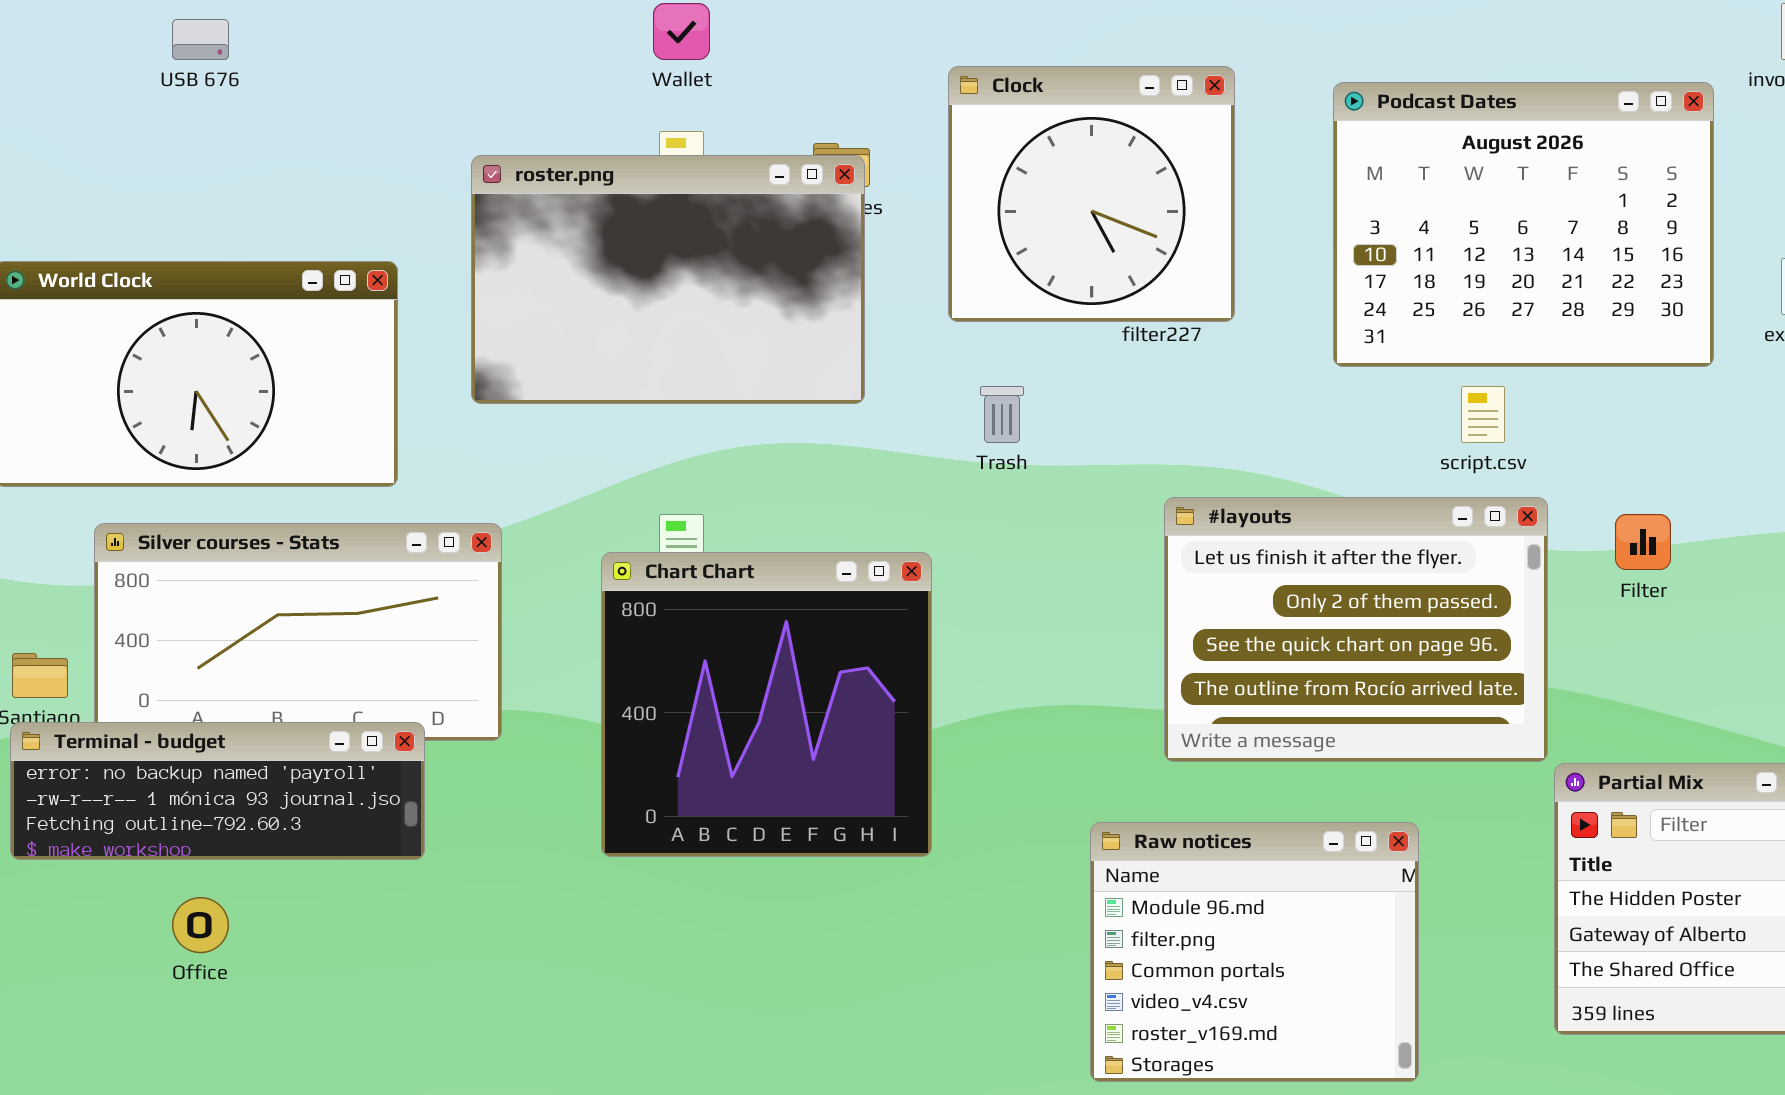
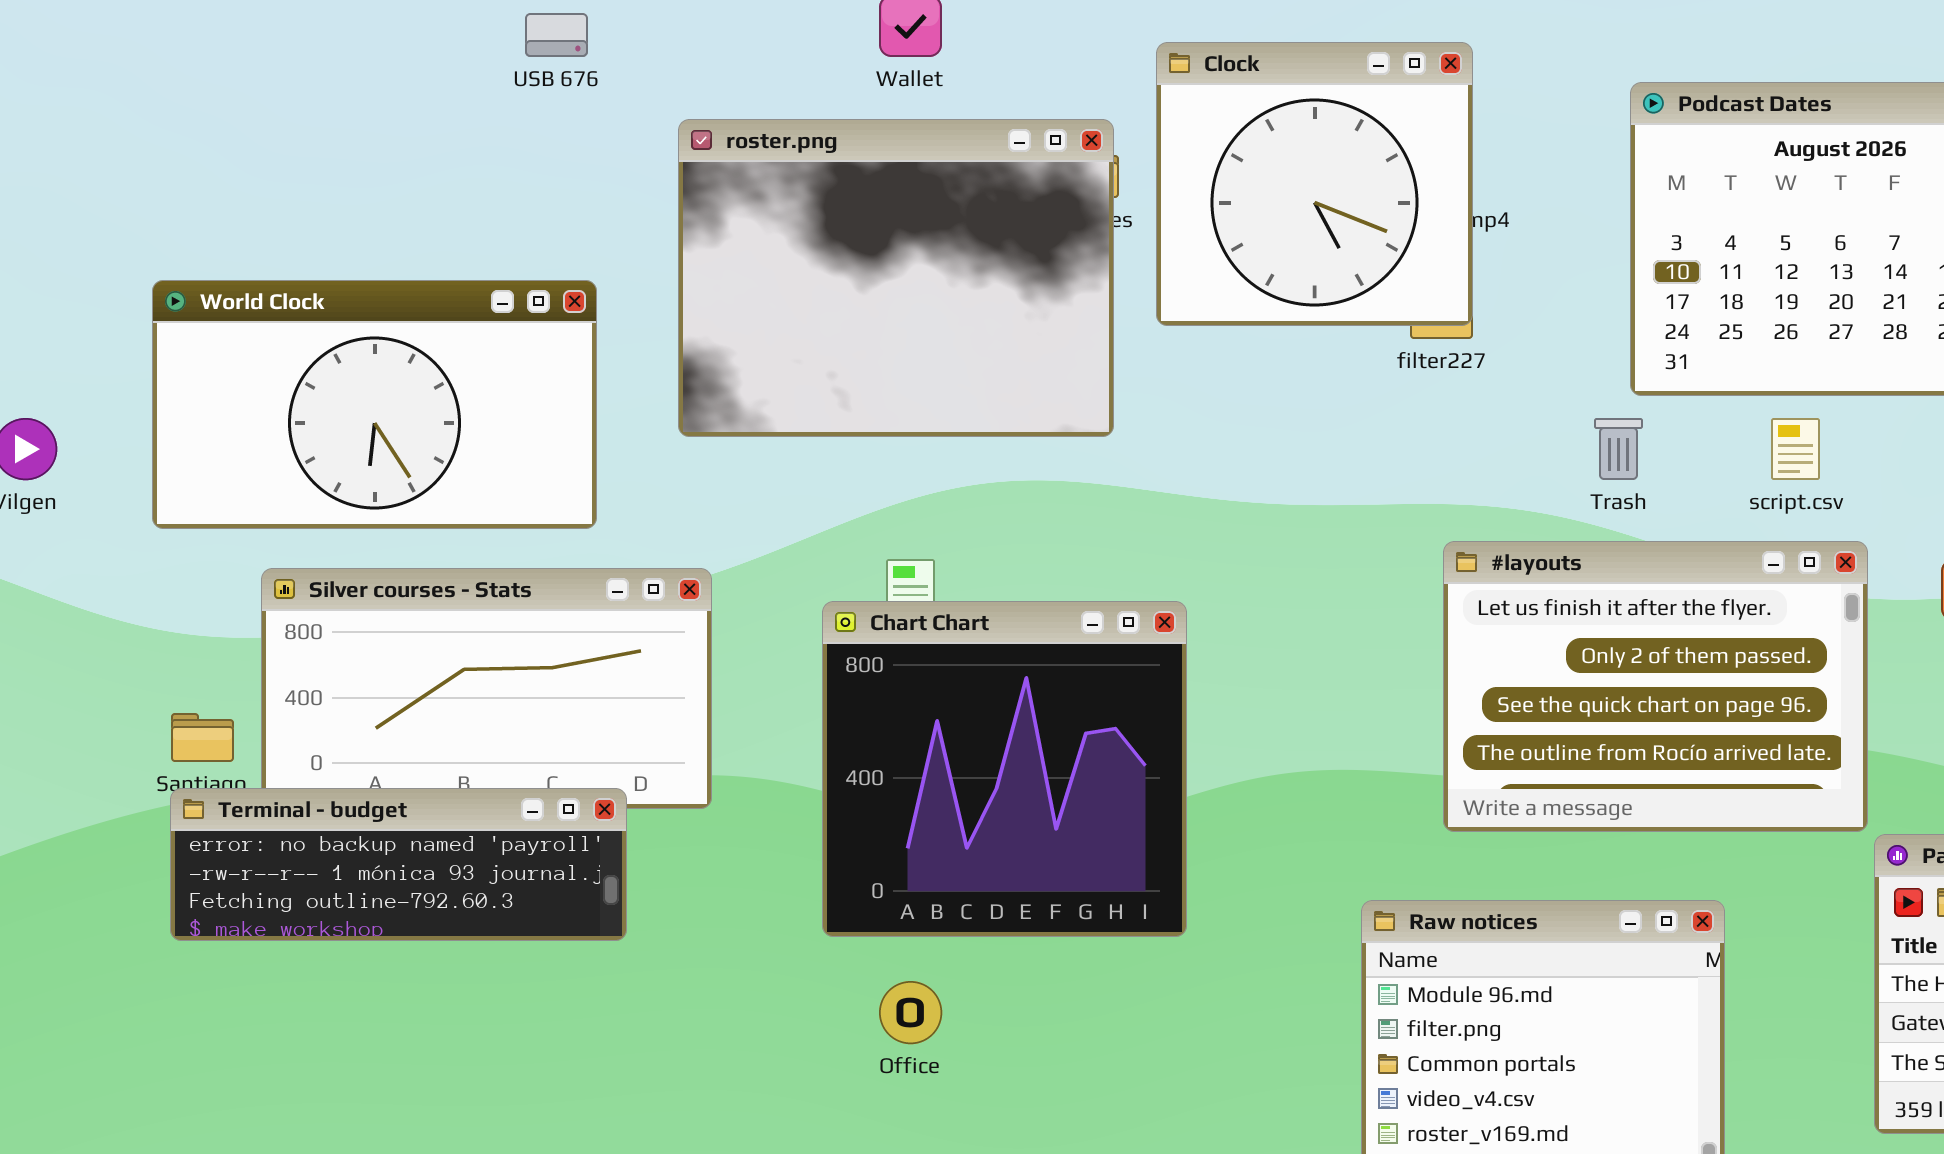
USB 676: [172,19,229,60] -> [525,13,588,57], moved
Clock: [948,66,1235,322] -> [1156,42,1473,326], moved
roster.png: [471,155,865,404] -> [678,119,1114,437], resized
Trash: [980,386,1024,443] -> [1594,418,1643,480], moved
Office: [172,897,229,953] -> [879,981,942,1044], moved

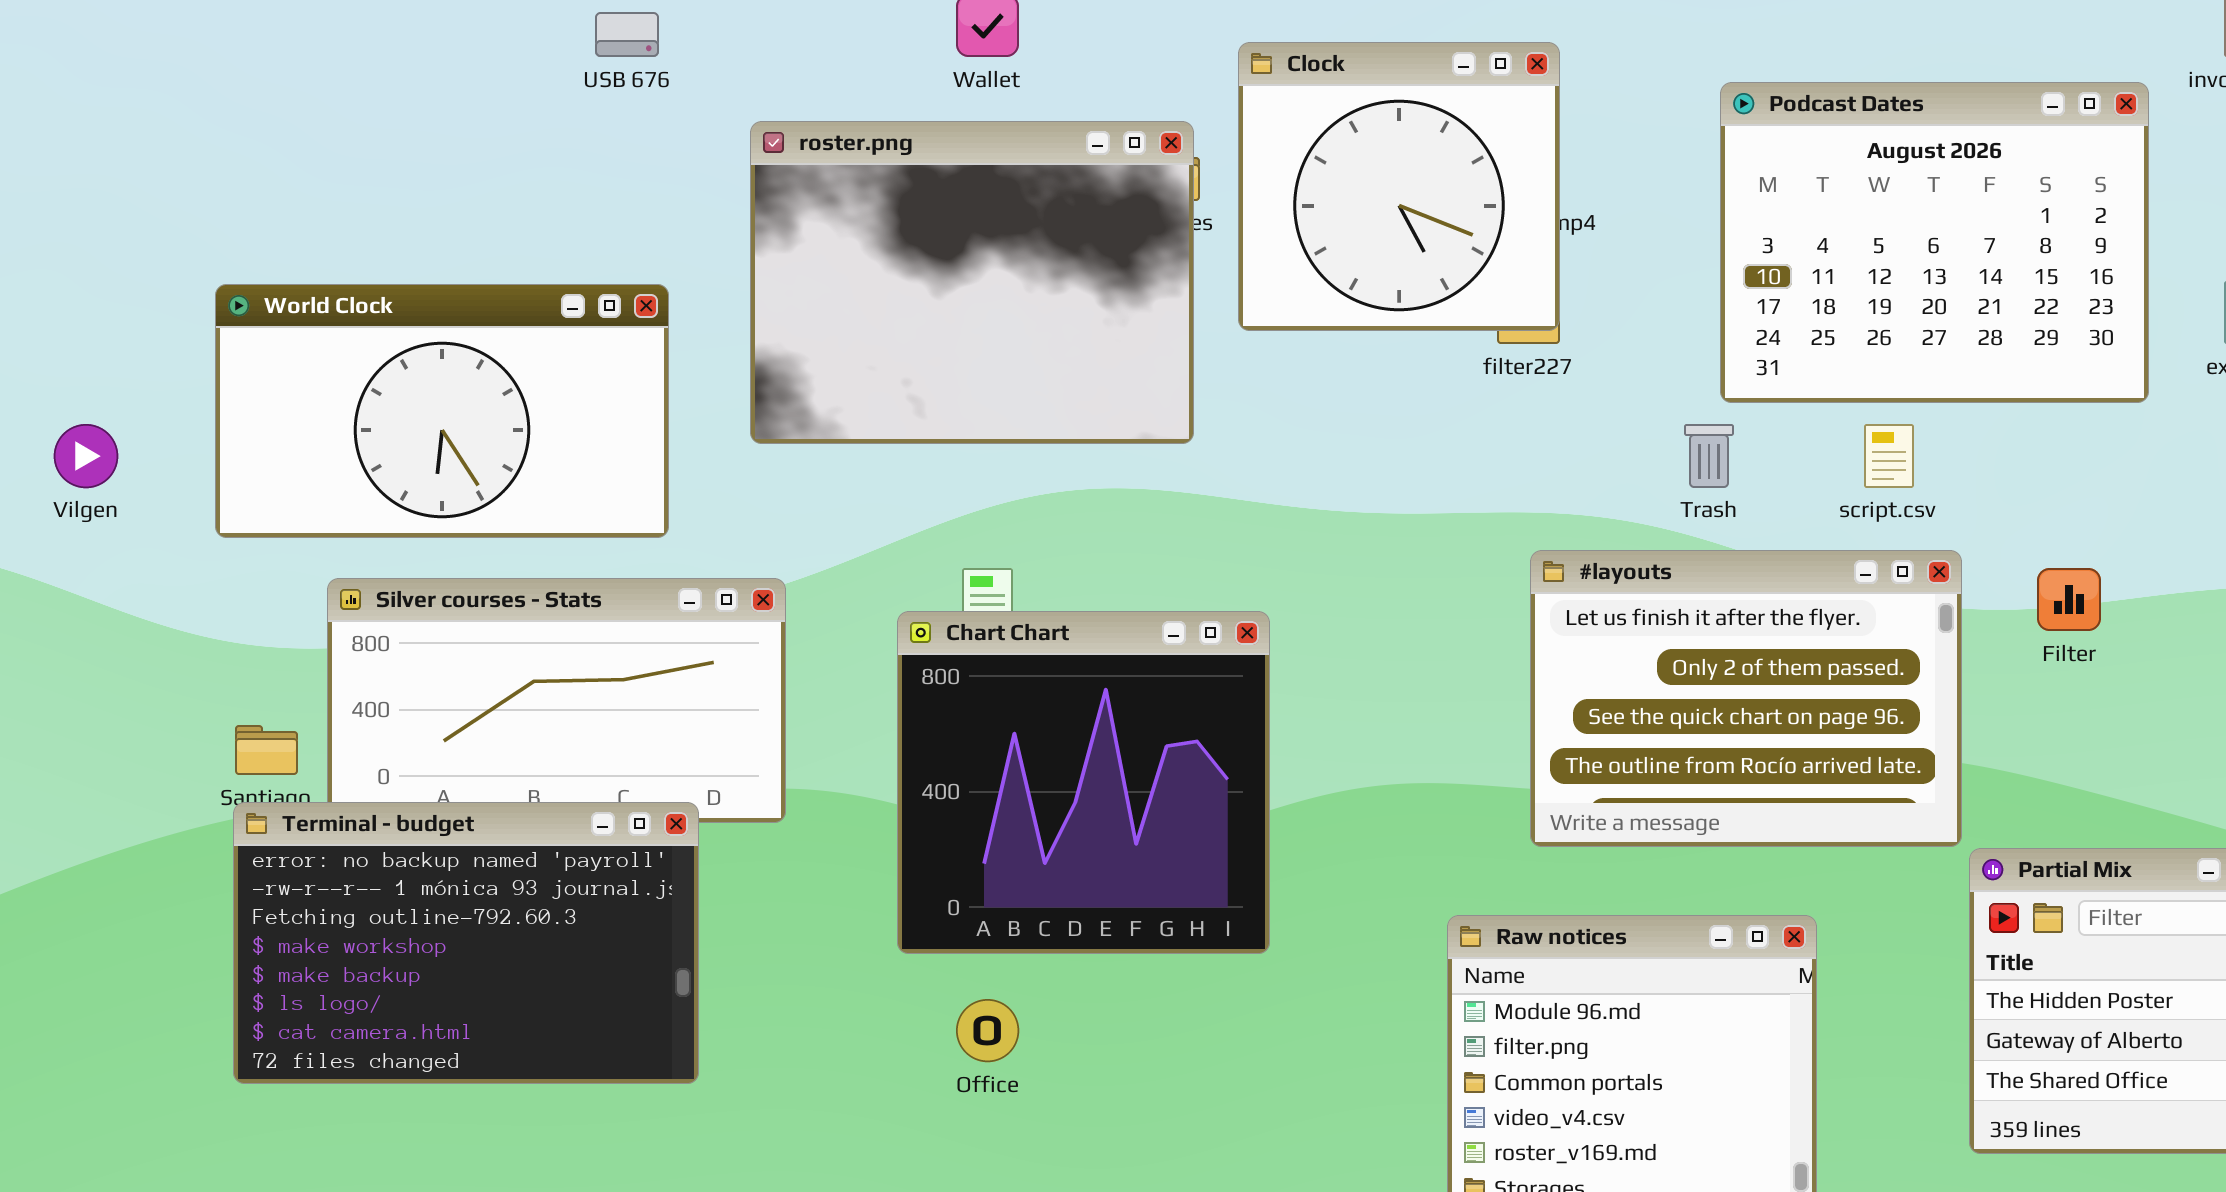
Terminal - budget: [170,788,627,941] -> [233,802,699,1084], resized

